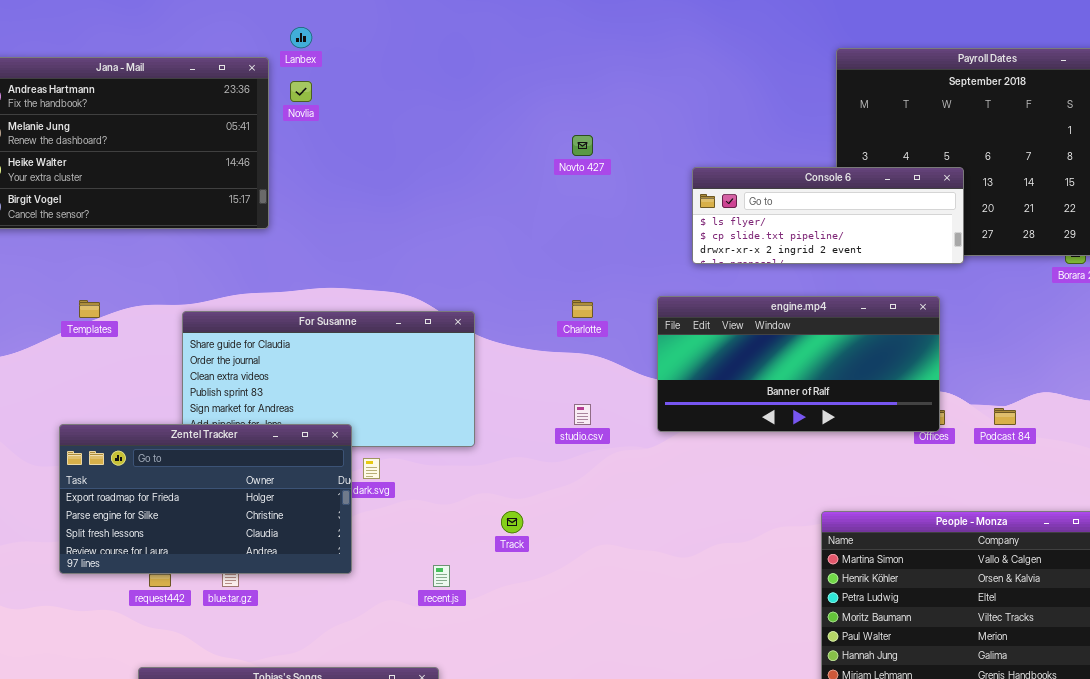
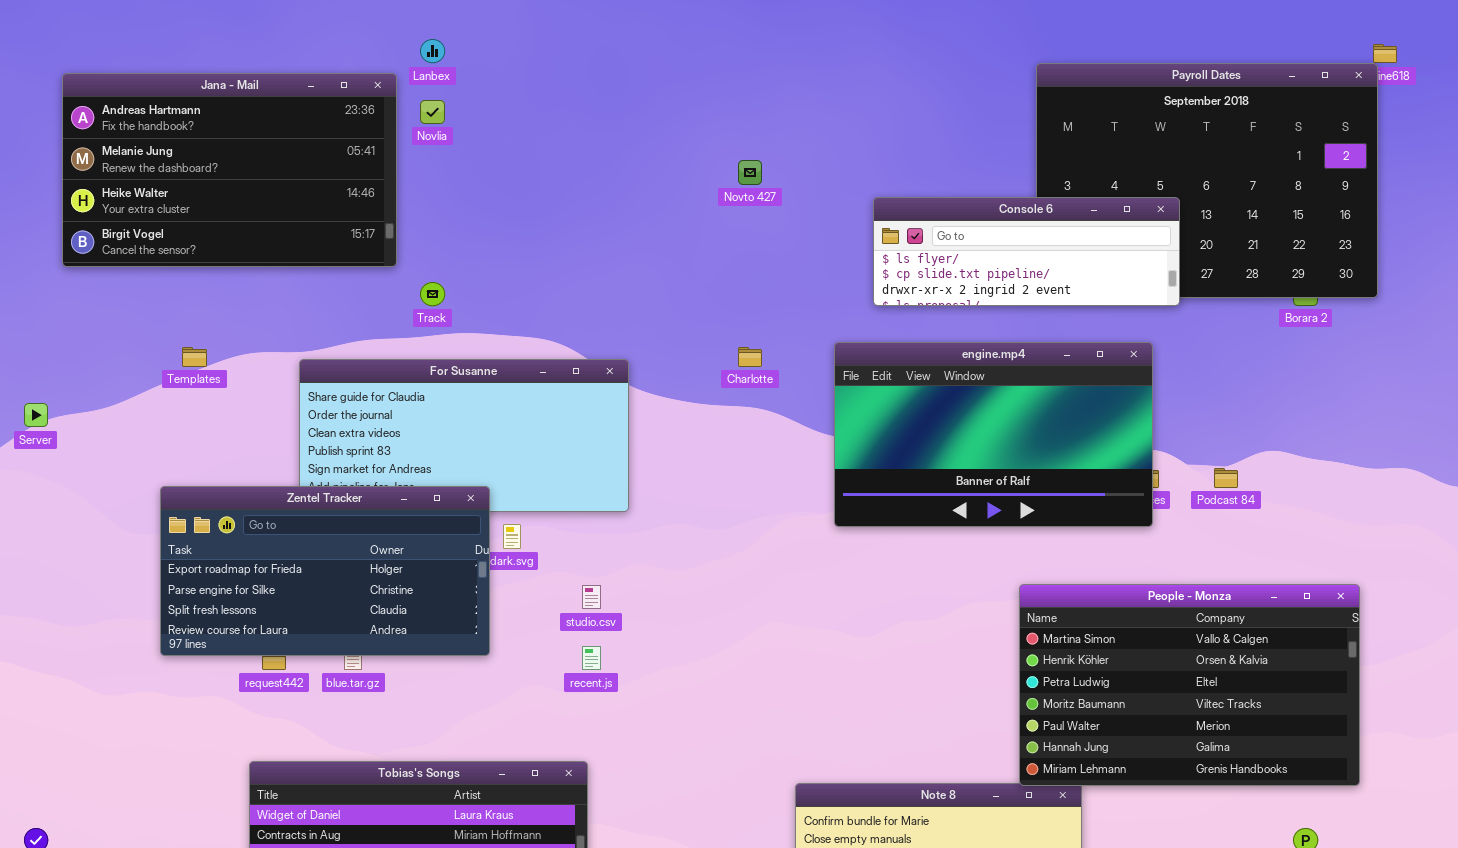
engine.mp4: [657,296,940,432] -> [834,342,1153,527], resized
studio.csv: [574,404,591,425] -> [582,585,601,609], moved
Track: [501,511,523,533] -> [420,282,445,306], moved

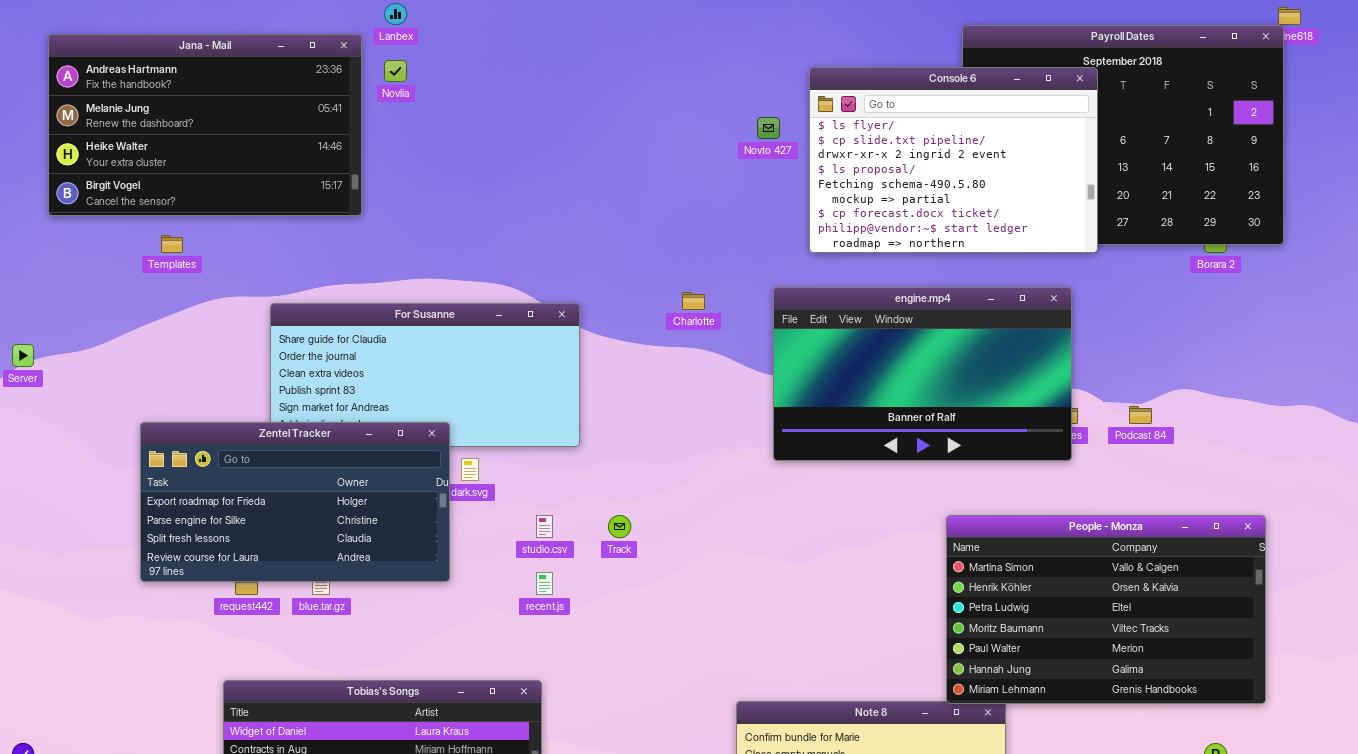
Novto 427: [738,160,762,185] -> [757,117,780,139], moved
Console 6: [873,197,1180,306] -> [809,67,1098,253], resized
Track: [420,282,445,306] -> [608,515,631,538], moved
Templates: [182,347,207,367] -> [161,235,183,253], moved

